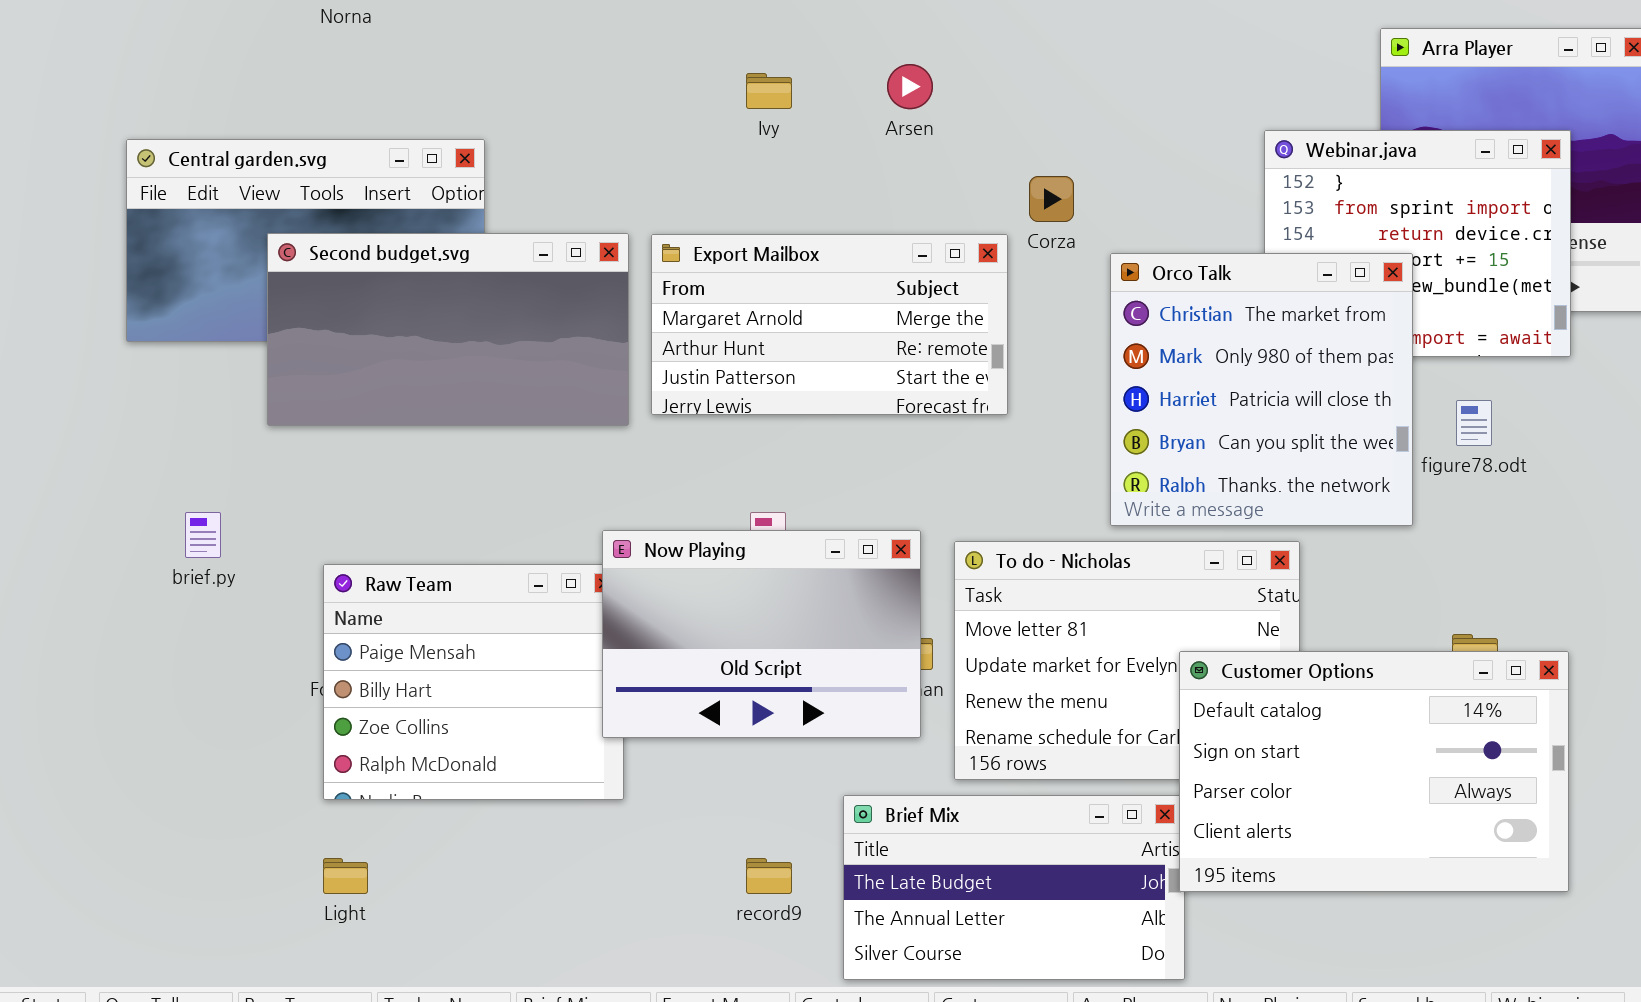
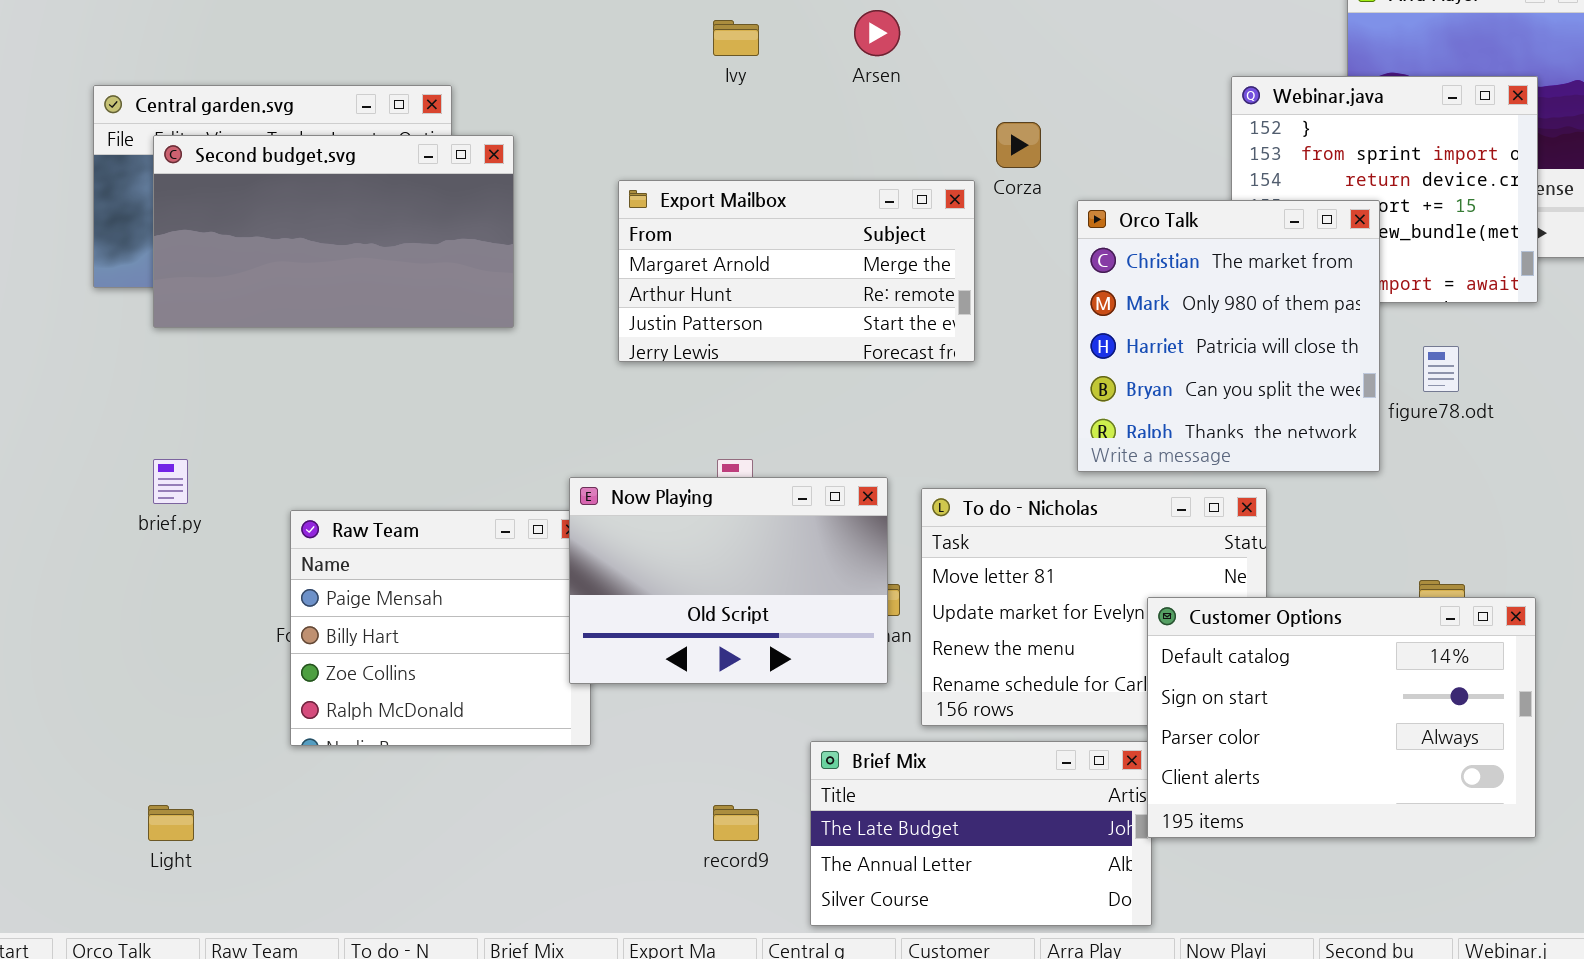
Second budget.svg: [267,233,629,426] -> [153,135,514,328], moved
Light: [323,858,368,894] -> [148,805,194,841], moved

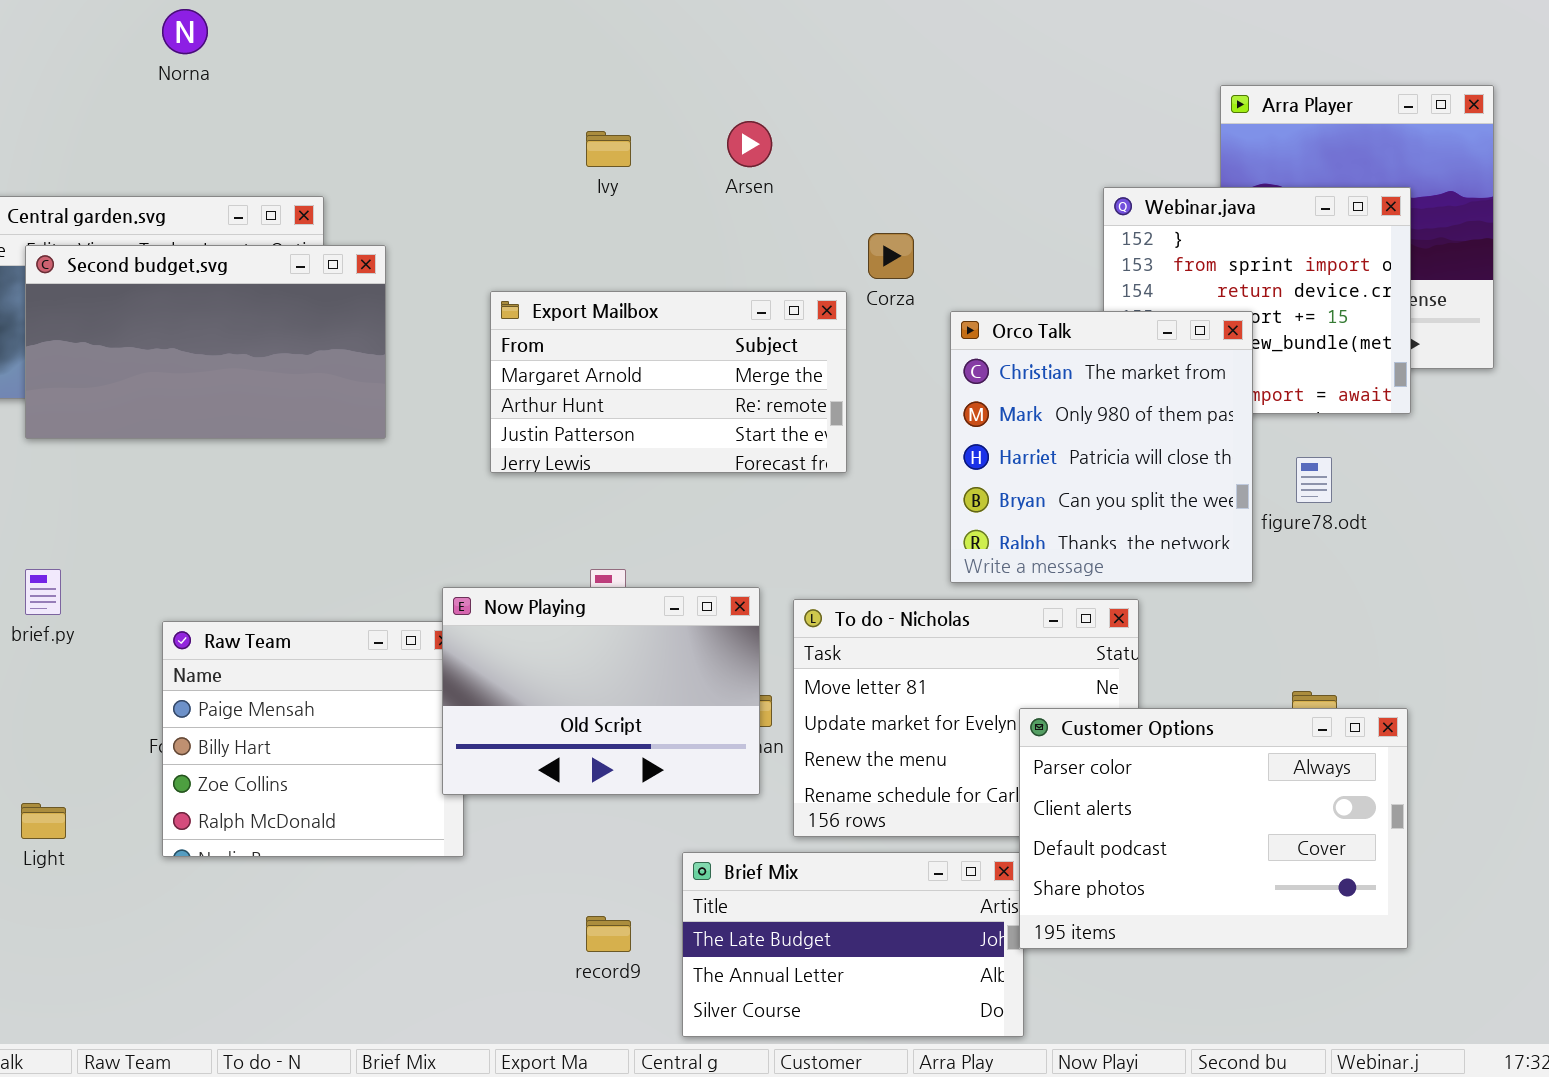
Customer Options: [1147,597,1536,838] -> [1019,708,1408,949], scrolled down 2 rows
Light: [148,805,194,841] -> [21,803,66,839], moved

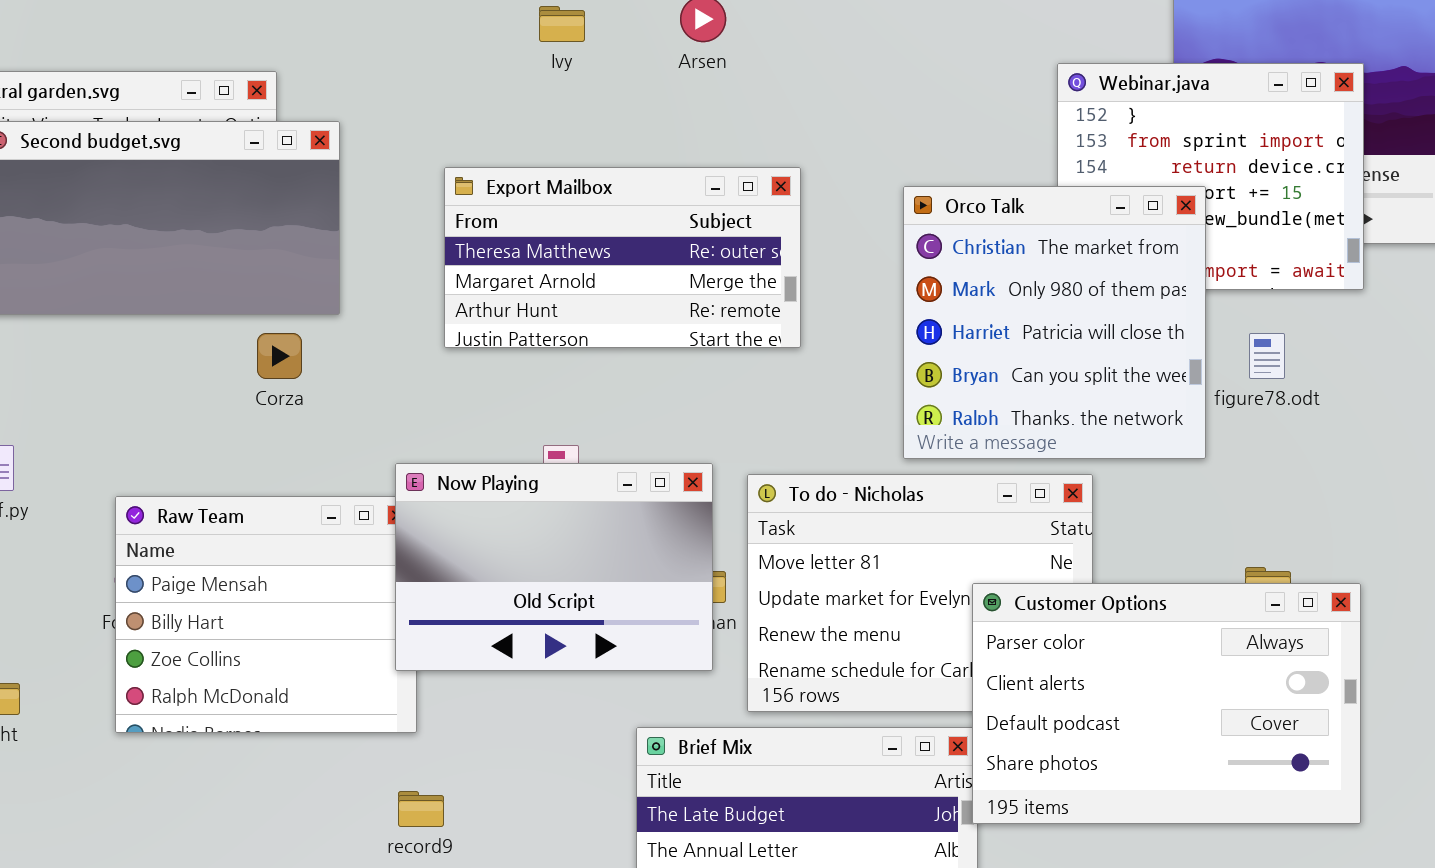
Corza: [868,233,914,279] -> [257,333,302,379], moved
Export Mailbox: [490,291,847,473] -> [444,167,801,348], scrolled up 1 row
record9: [586,916,631,952] -> [398,791,444,827], moved

